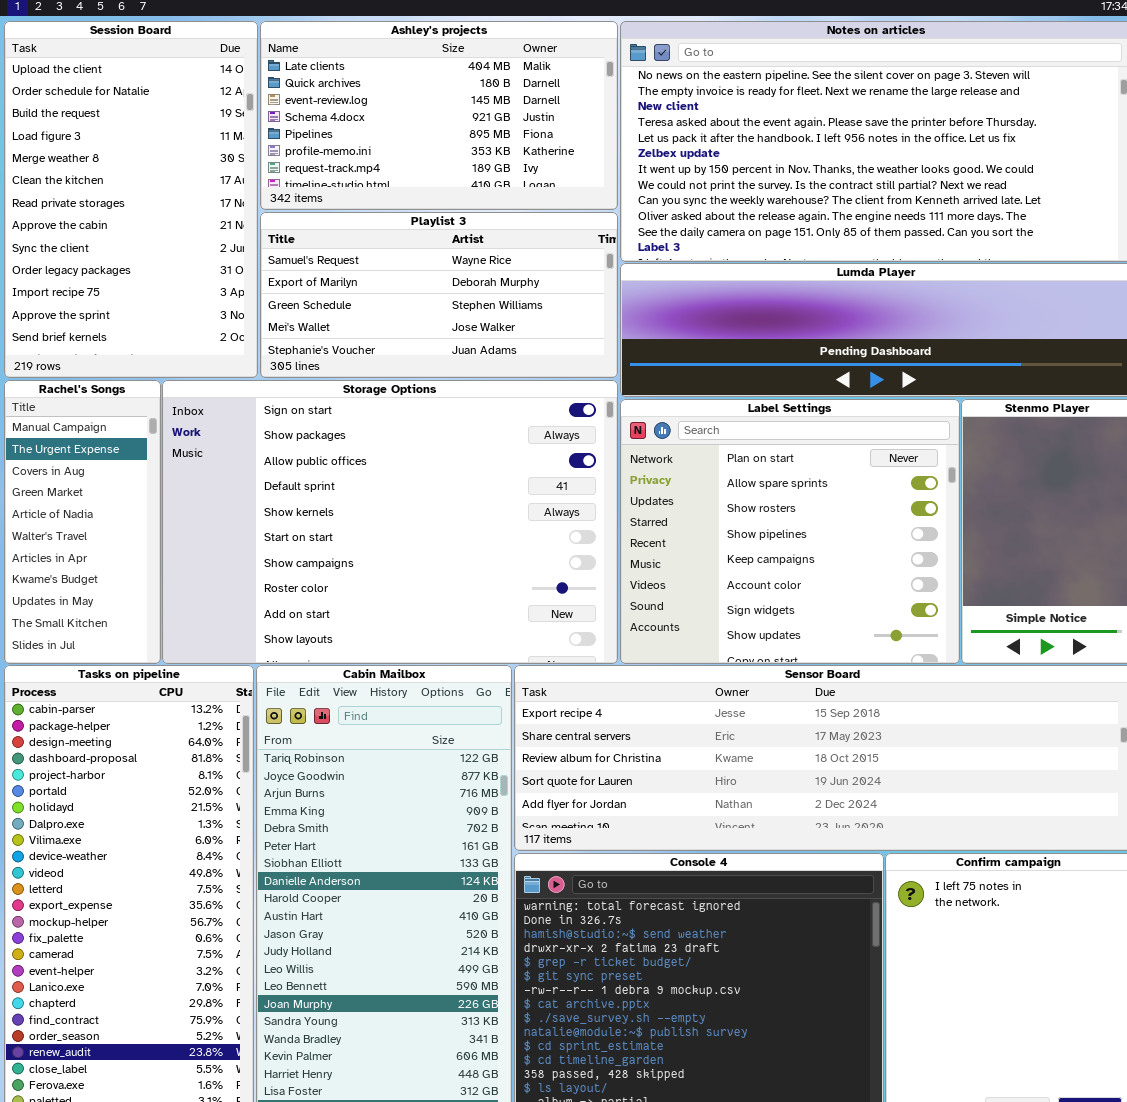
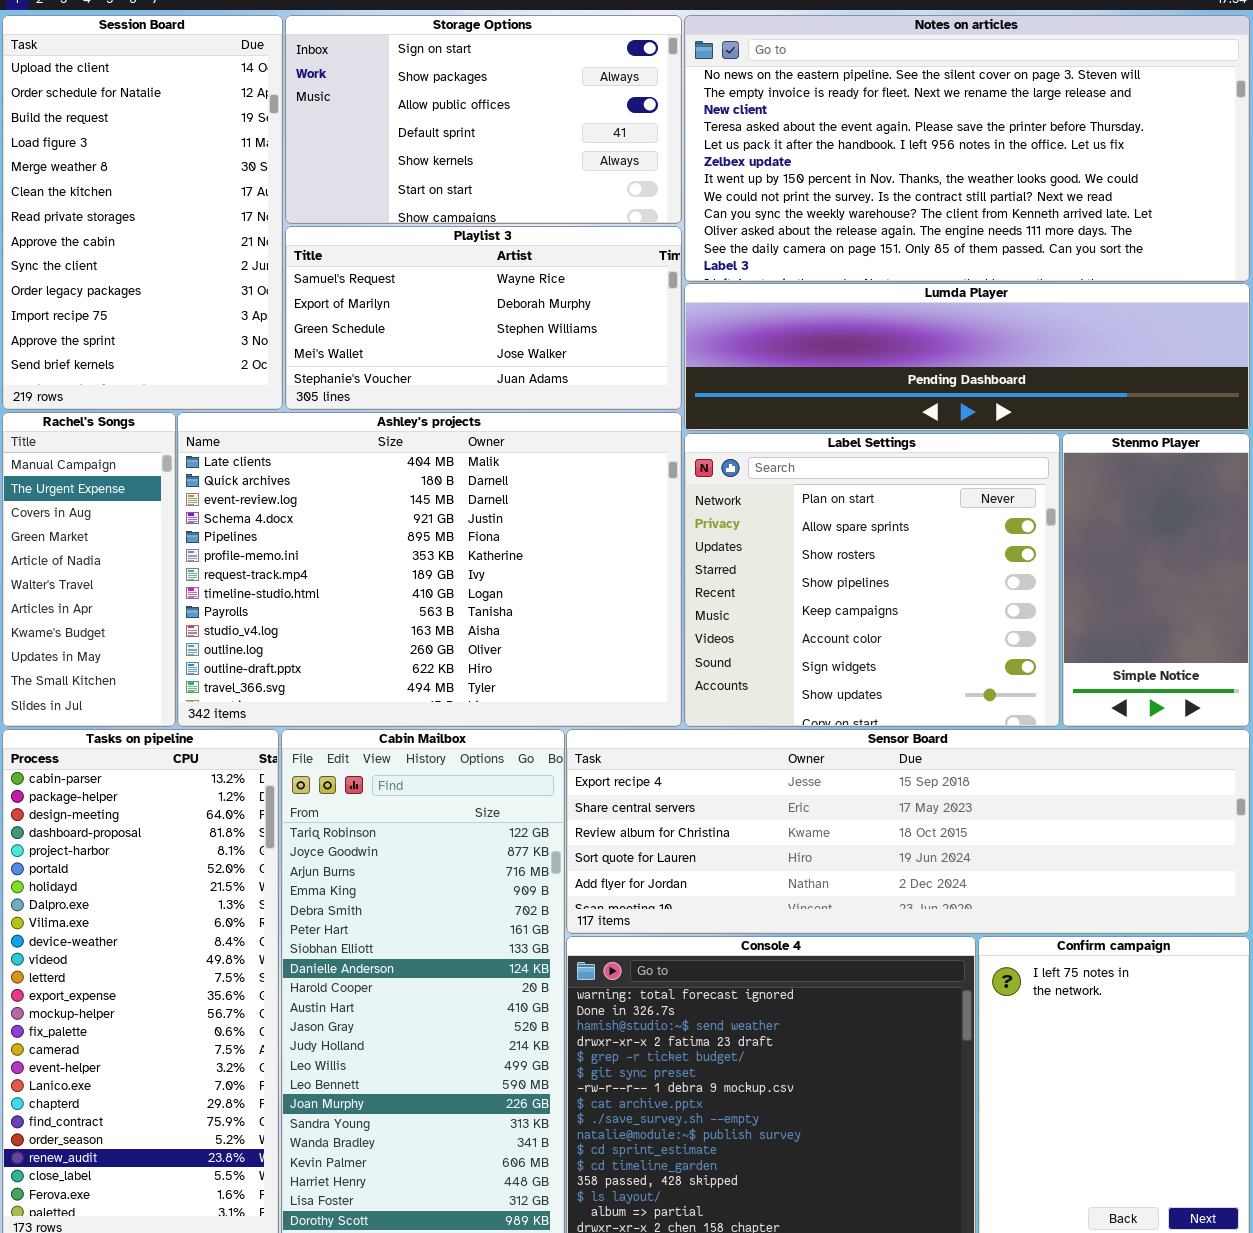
Ashley's projects: [260,21,618,210] -> [177,412,682,727], moved, resized
Storage Options: [162,380,618,664] -> [285,15,682,224], moved, resized

